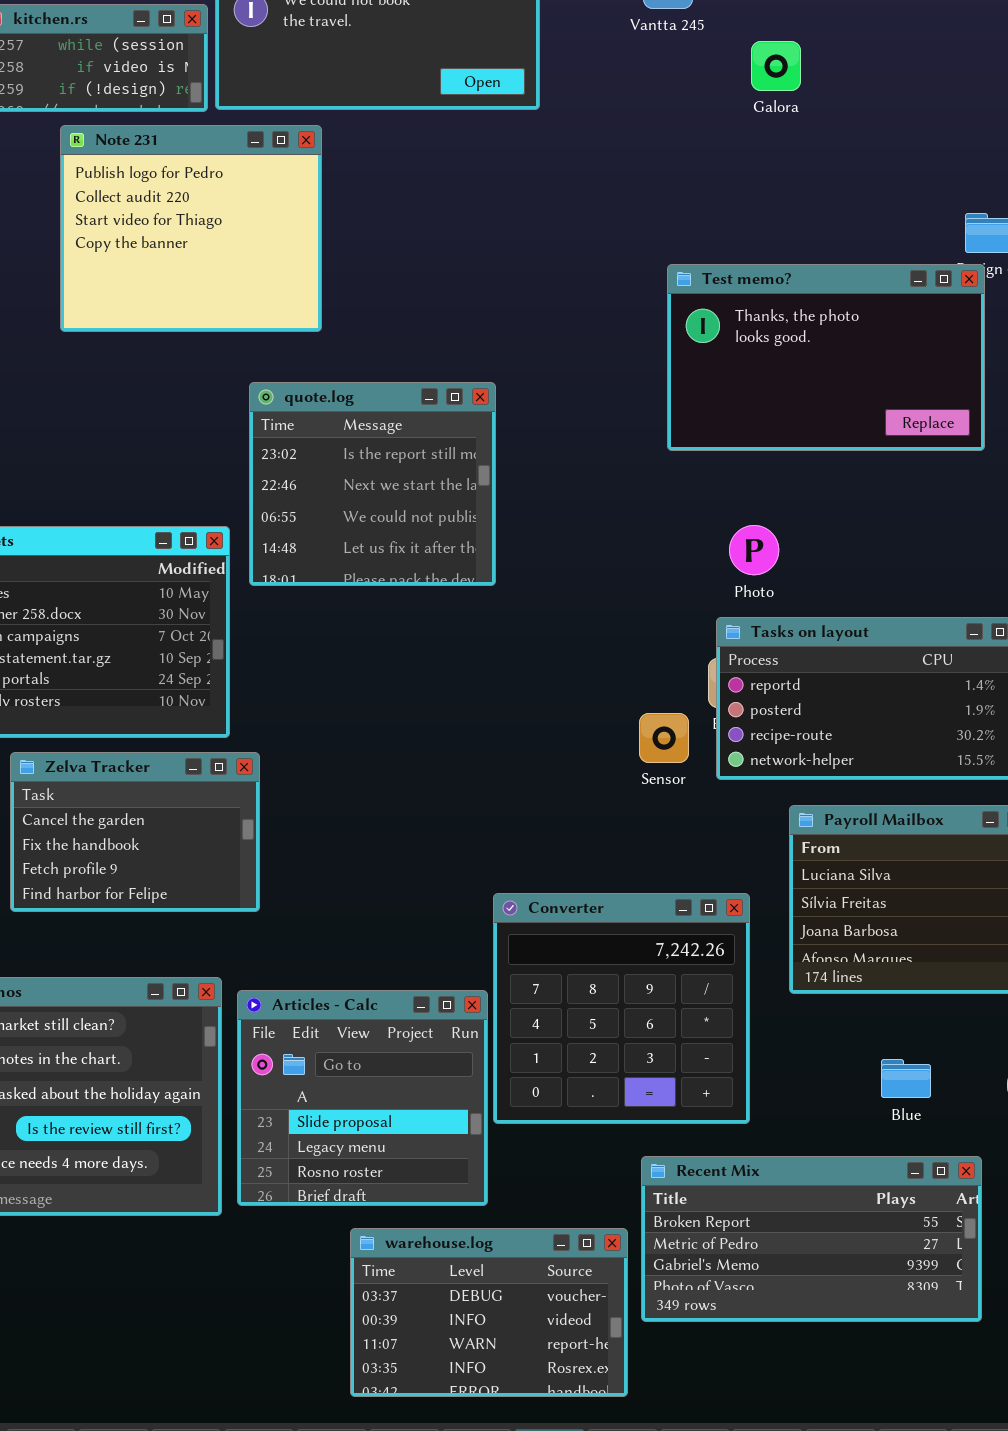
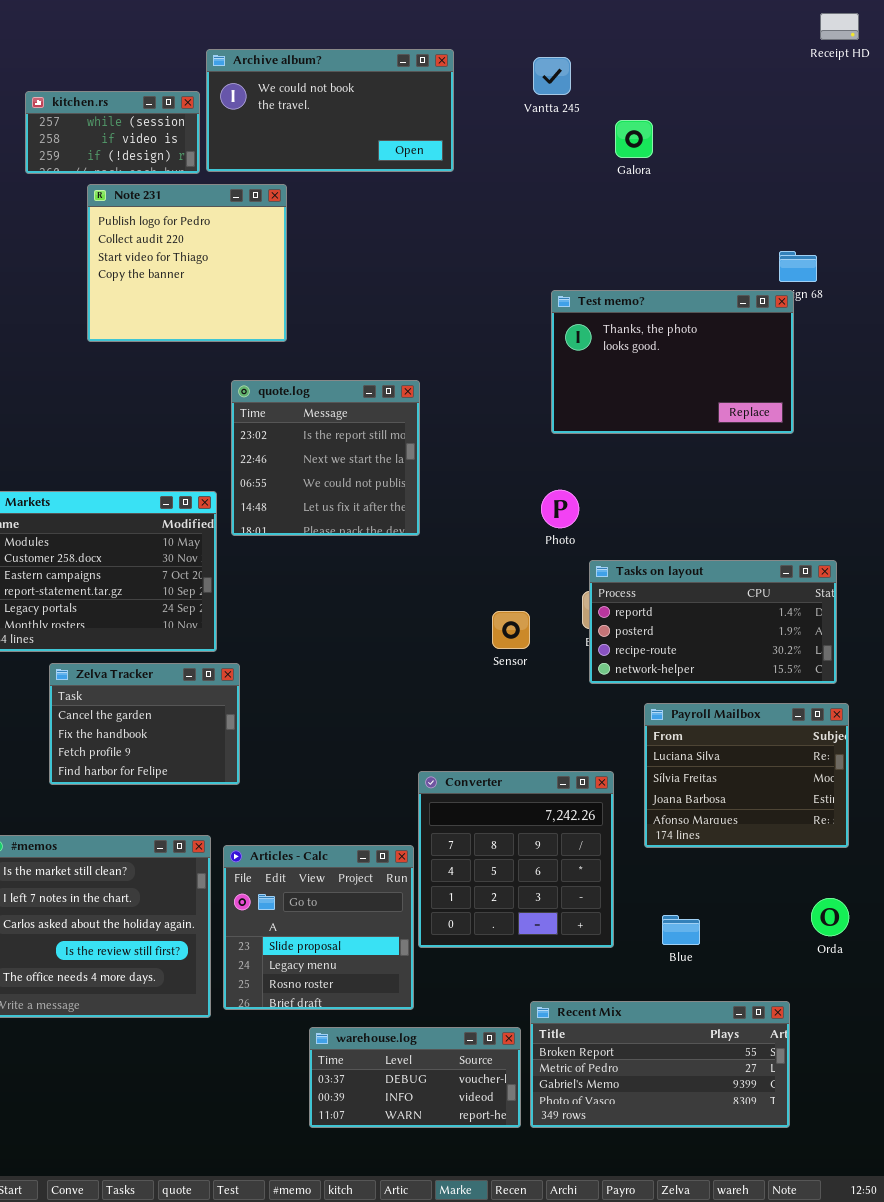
Photo: [729,525,779,575] -> [541,490,579,528], moved
Sensor: [639,713,689,763] -> [492,611,530,649], moved
Blue: [881,1059,931,1098] -> [662,915,700,945], moved
Recent Mix: [641,1156,982,1322] -> [530,1001,790,1128], moved
warehouse.log: [350,1228,628,1397] -> [309,1027,521,1128], resized

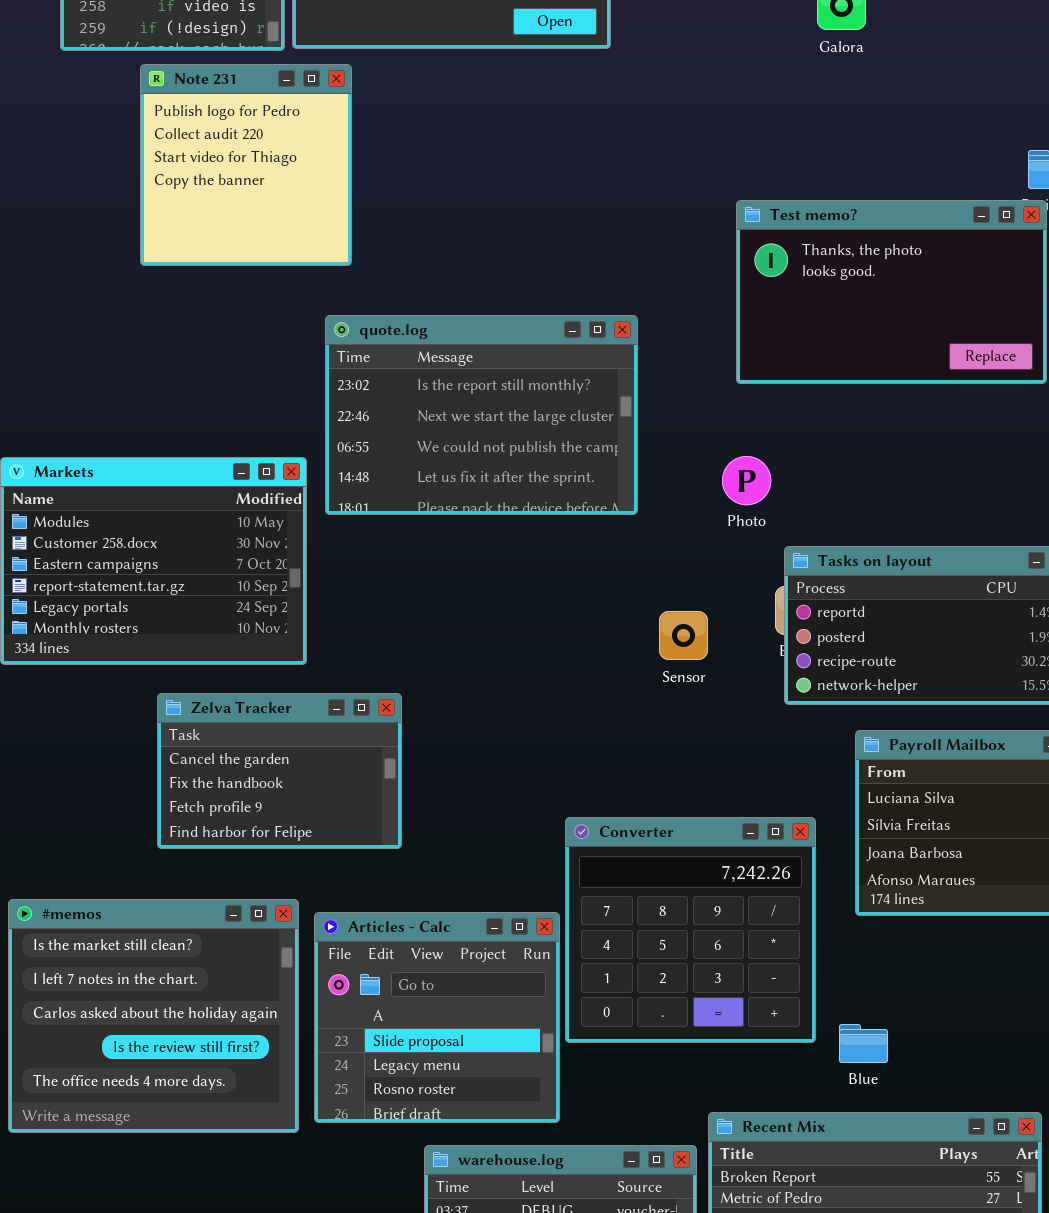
Note 231: [87,184,287,342] -> [140,64,352,266], resized
quote.log: [231,380,420,536] -> [325,315,638,515], resized
Zelva Tracker: [49,663,240,785] -> [157,693,402,849], moved
Blue: [662,915,700,945] -> [839,1024,888,1063], moved

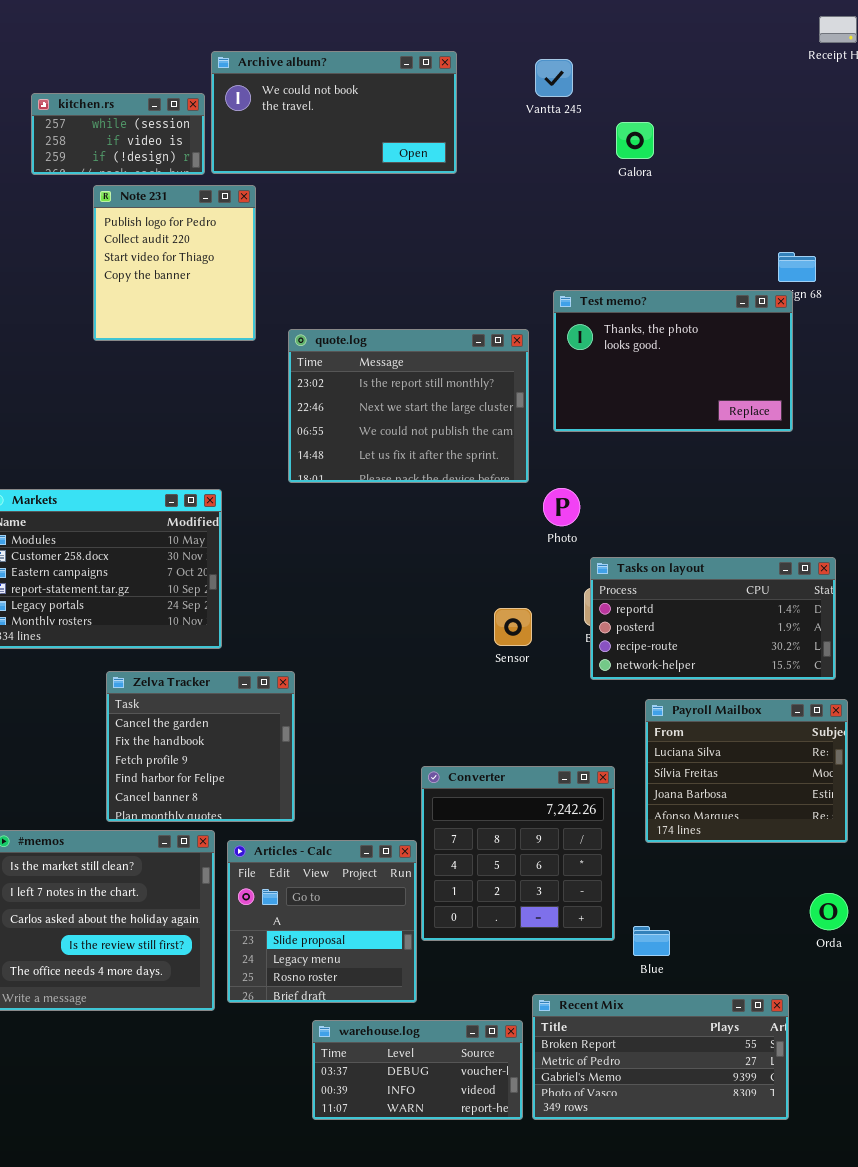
quote.log: [325,315,638,515] -> [288,329,529,483], moved
Zelva Tracker: [157,693,402,849] -> [106,671,295,822], resized

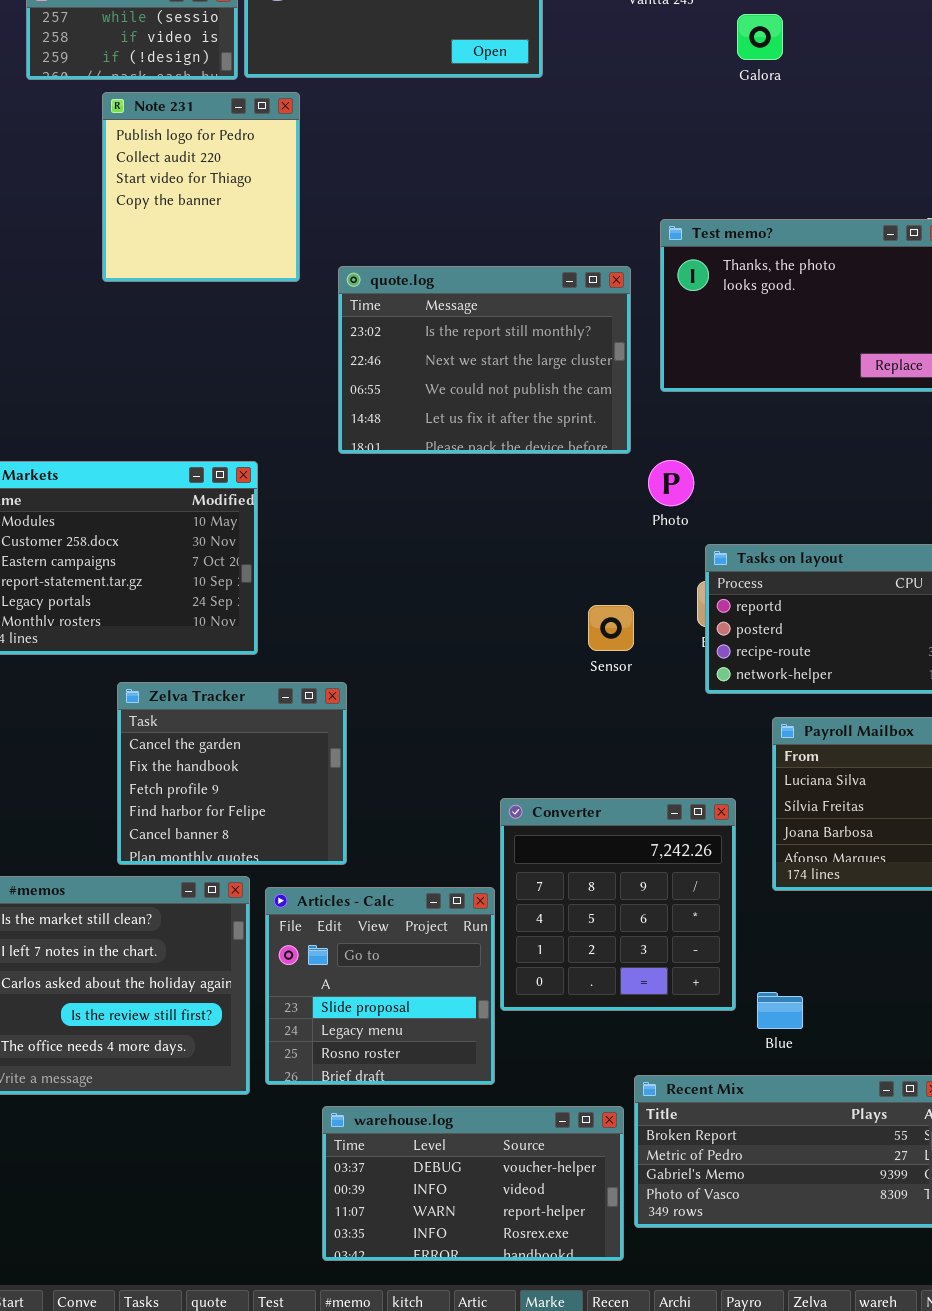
warehouse.log: [312,1020,523,1120] -> [322,1106,624,1261], resized

